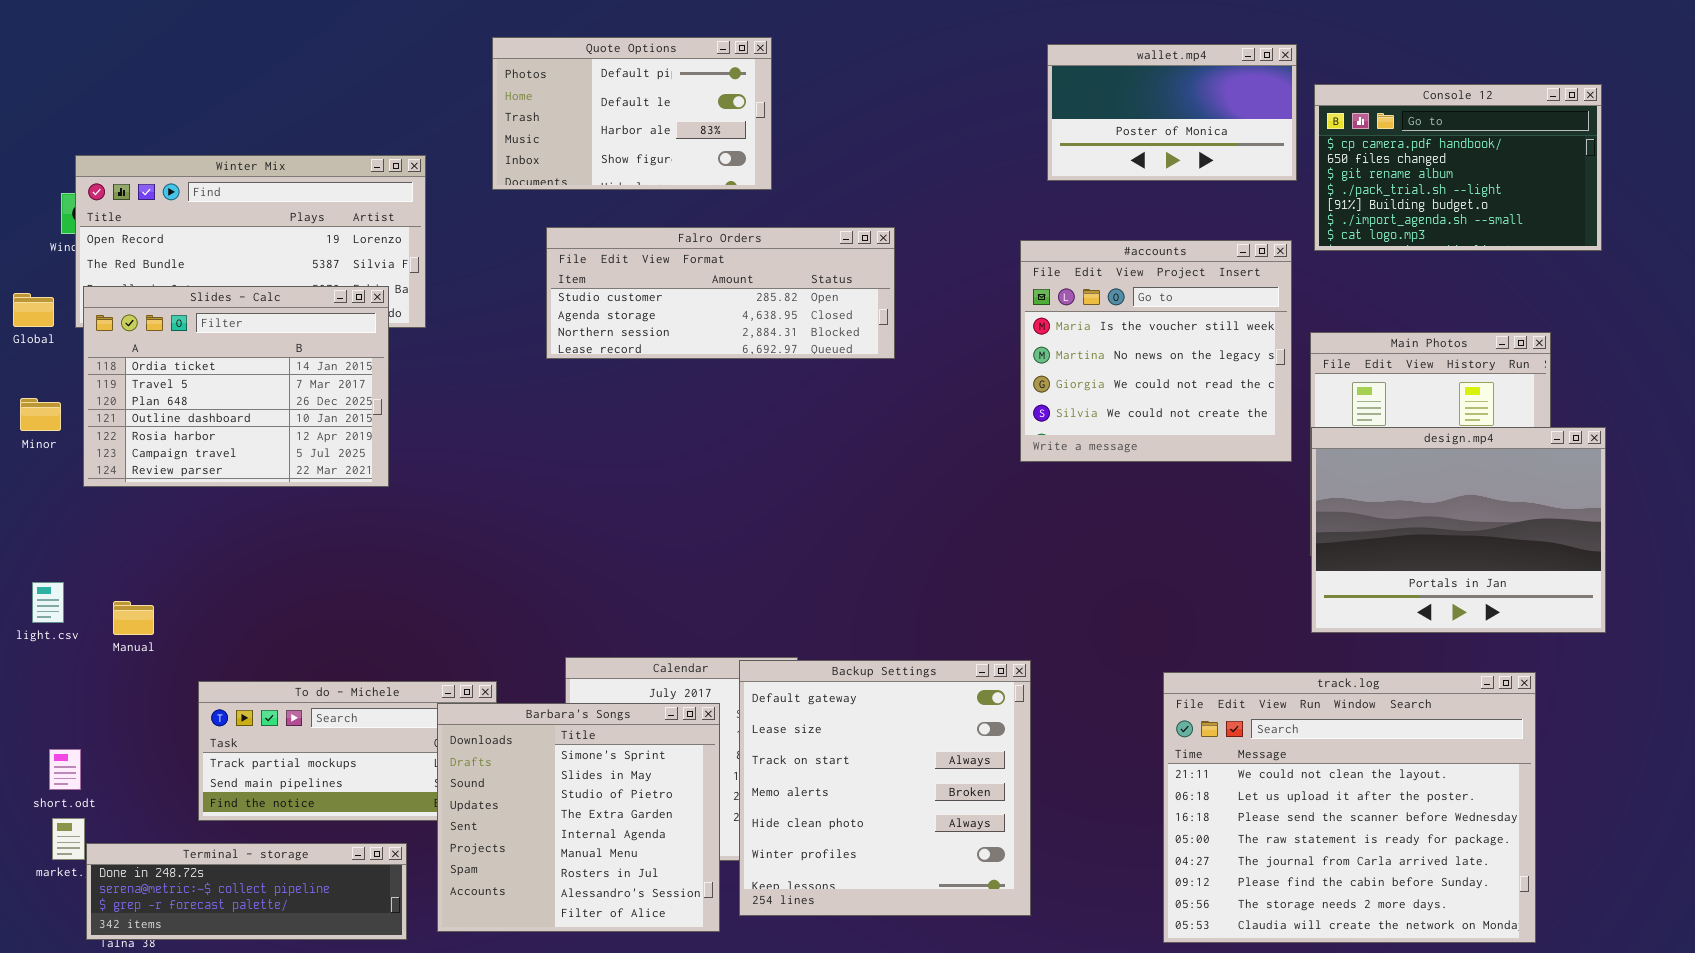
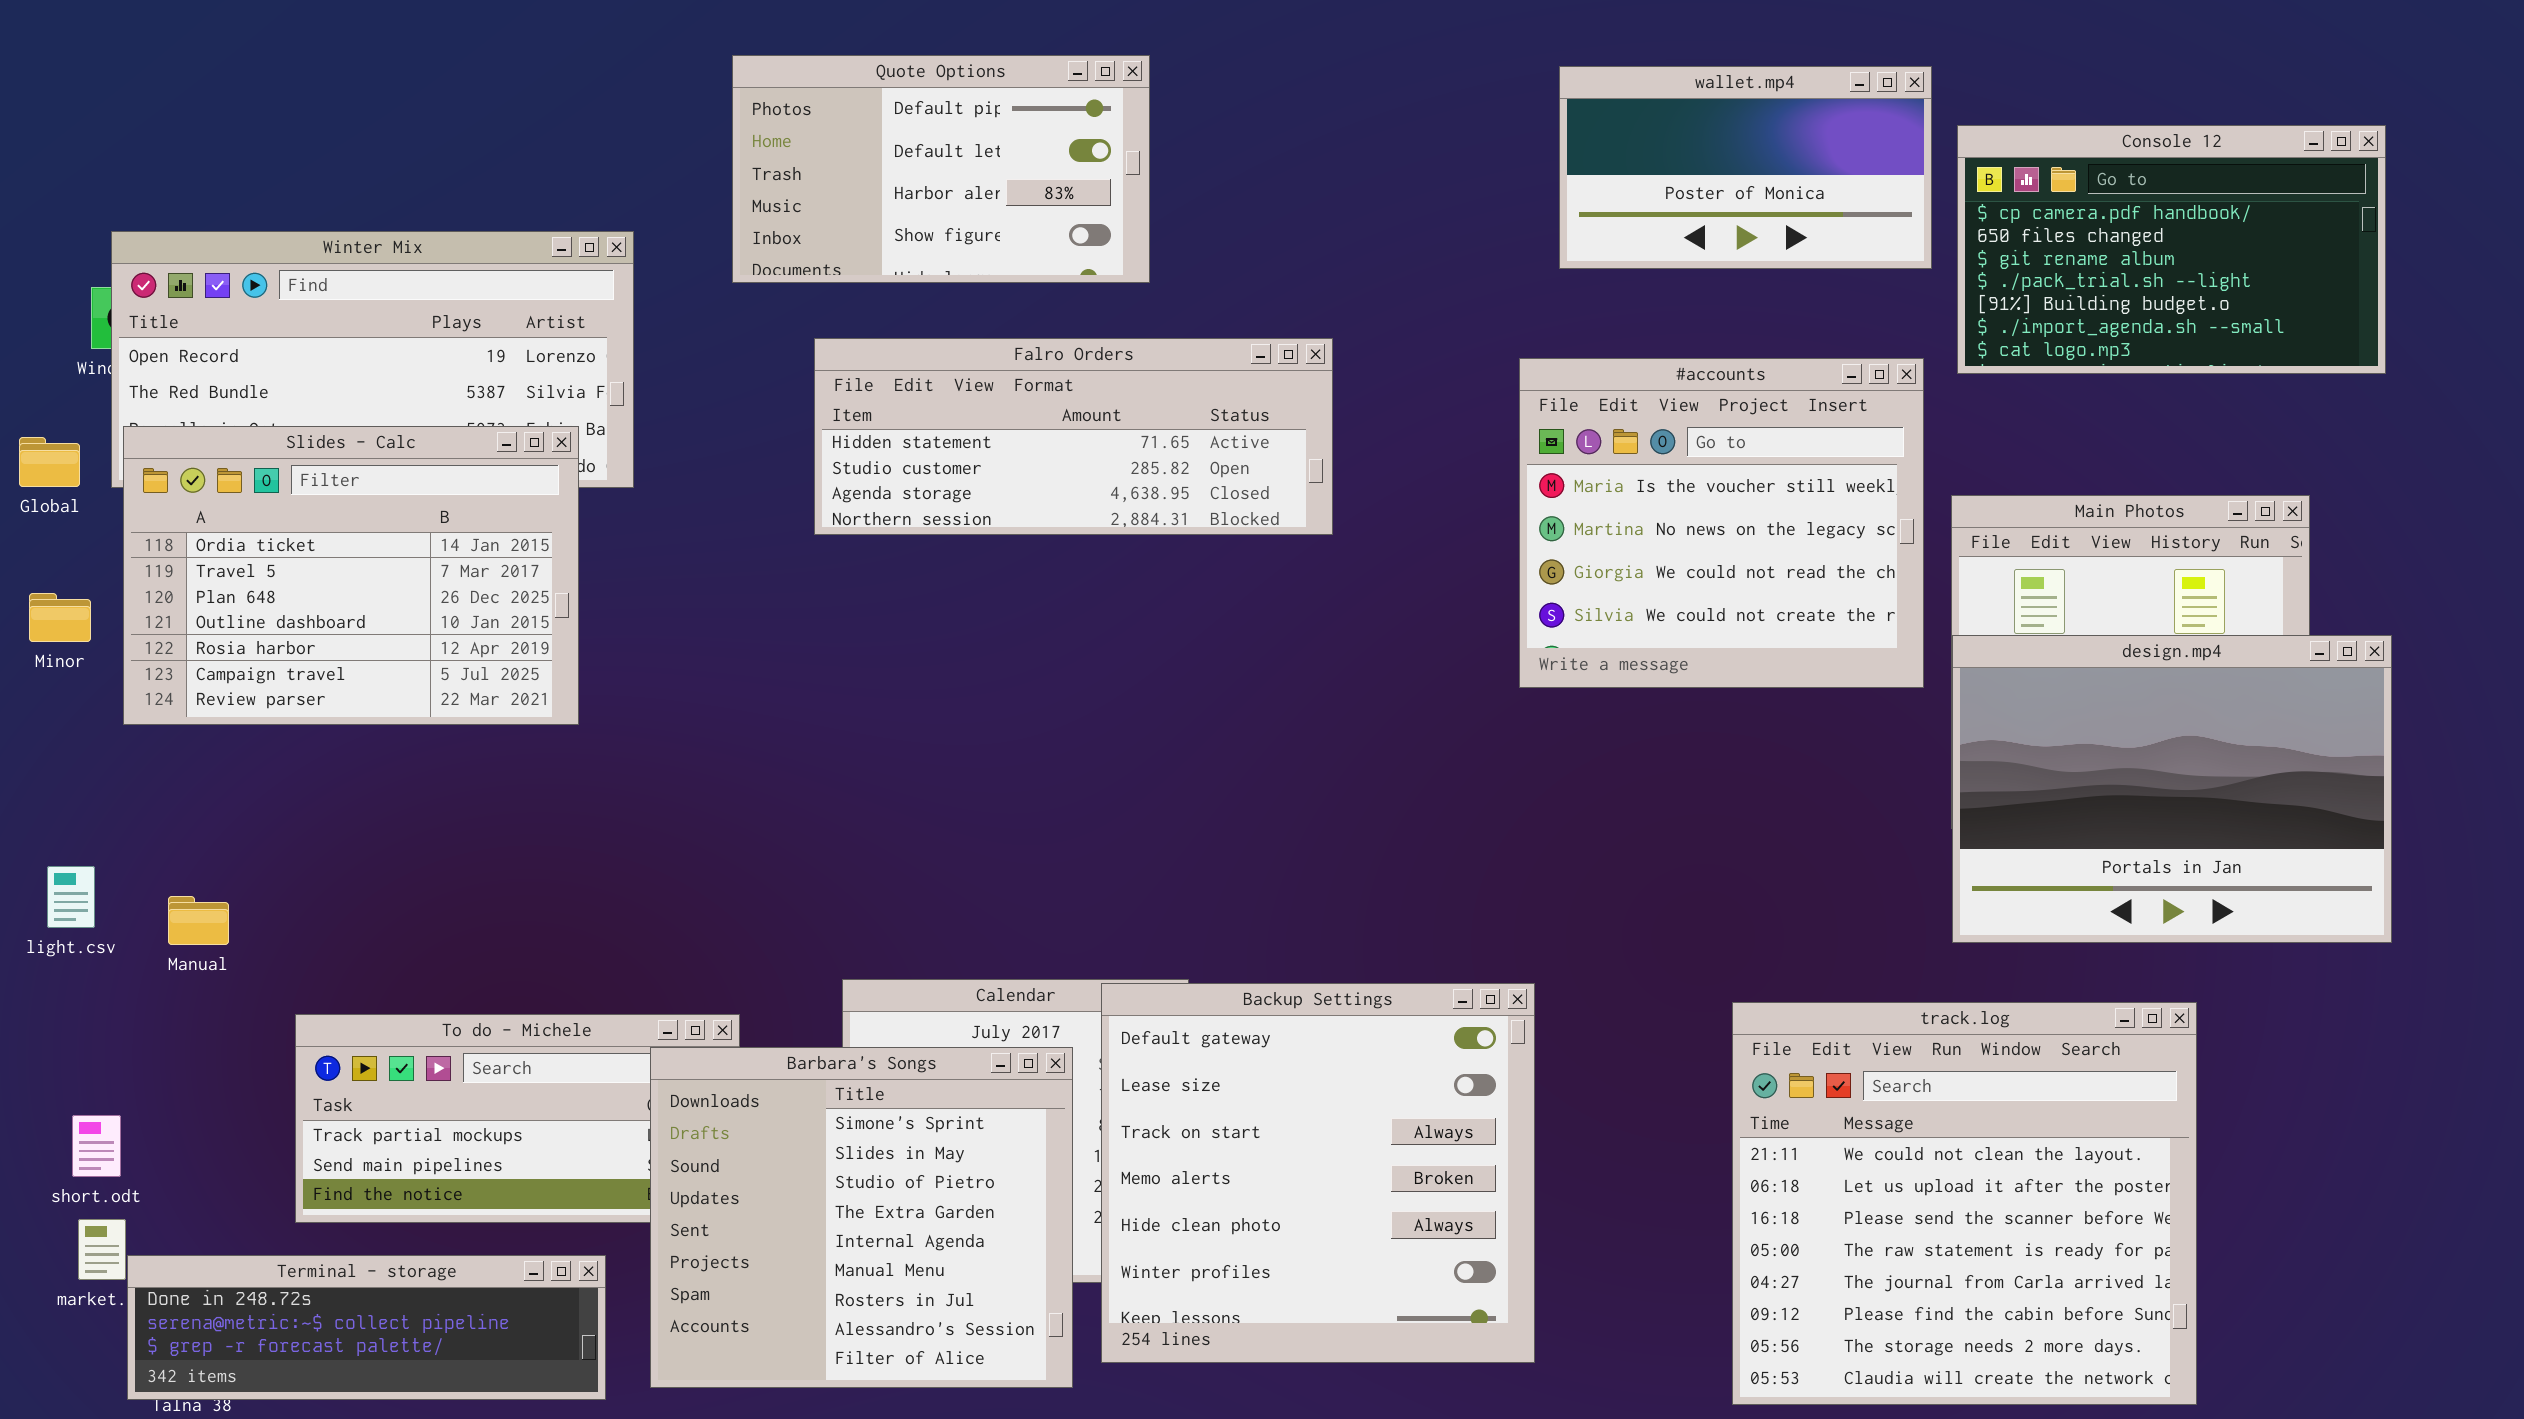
Falro Orders: [546,227,895,359] -> [814,338,1333,535], scrolled up 1 row
track.log: [1163,672,1536,943] -> [1732,1002,2197,1405], resized

